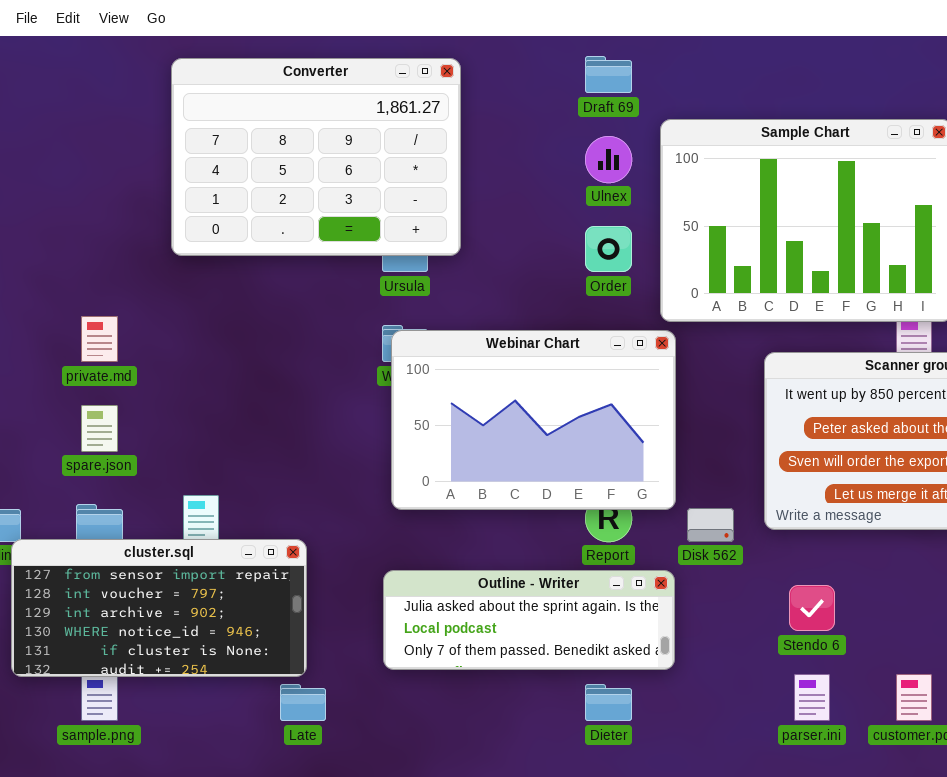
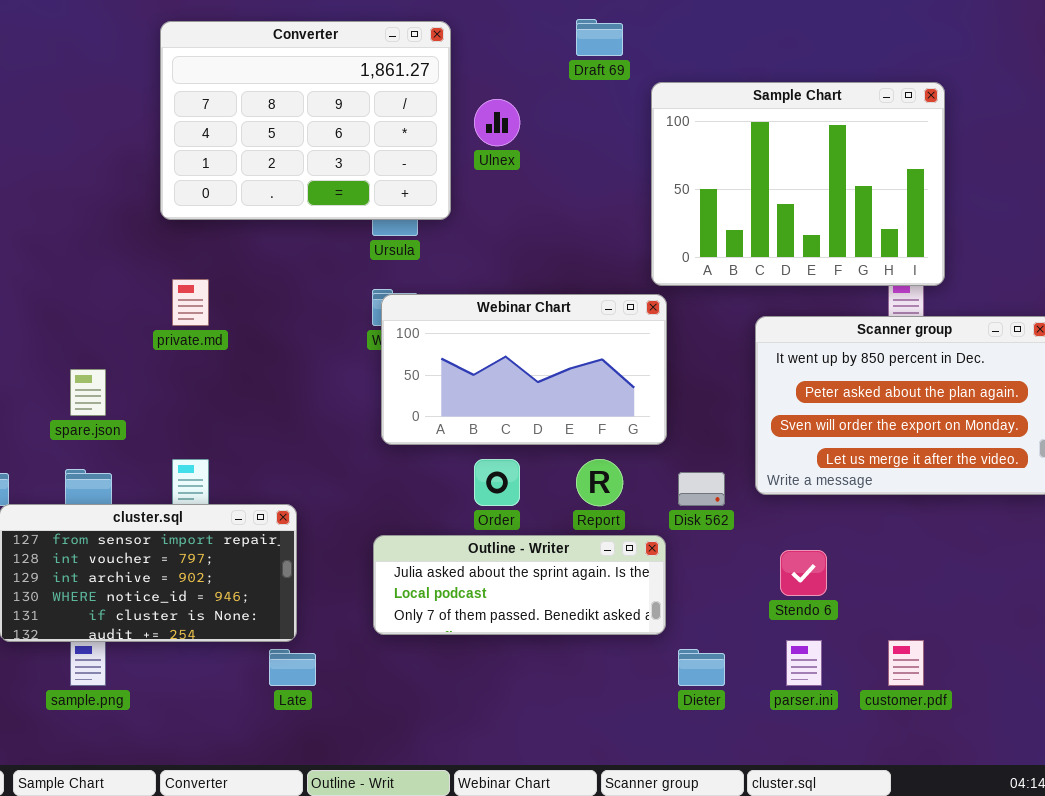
Ulnex: [585,136,632,183] -> [474,99,520,146], moved
Order: [585,226,632,272] -> [474,459,520,506], moved
private.md: [81,316,118,362] -> [172,279,209,326], moved
Webinar Chart: [391,330,676,510] -> [381,294,667,445], resized
Dieter: [585,684,632,721] -> [678,649,725,686], moved

